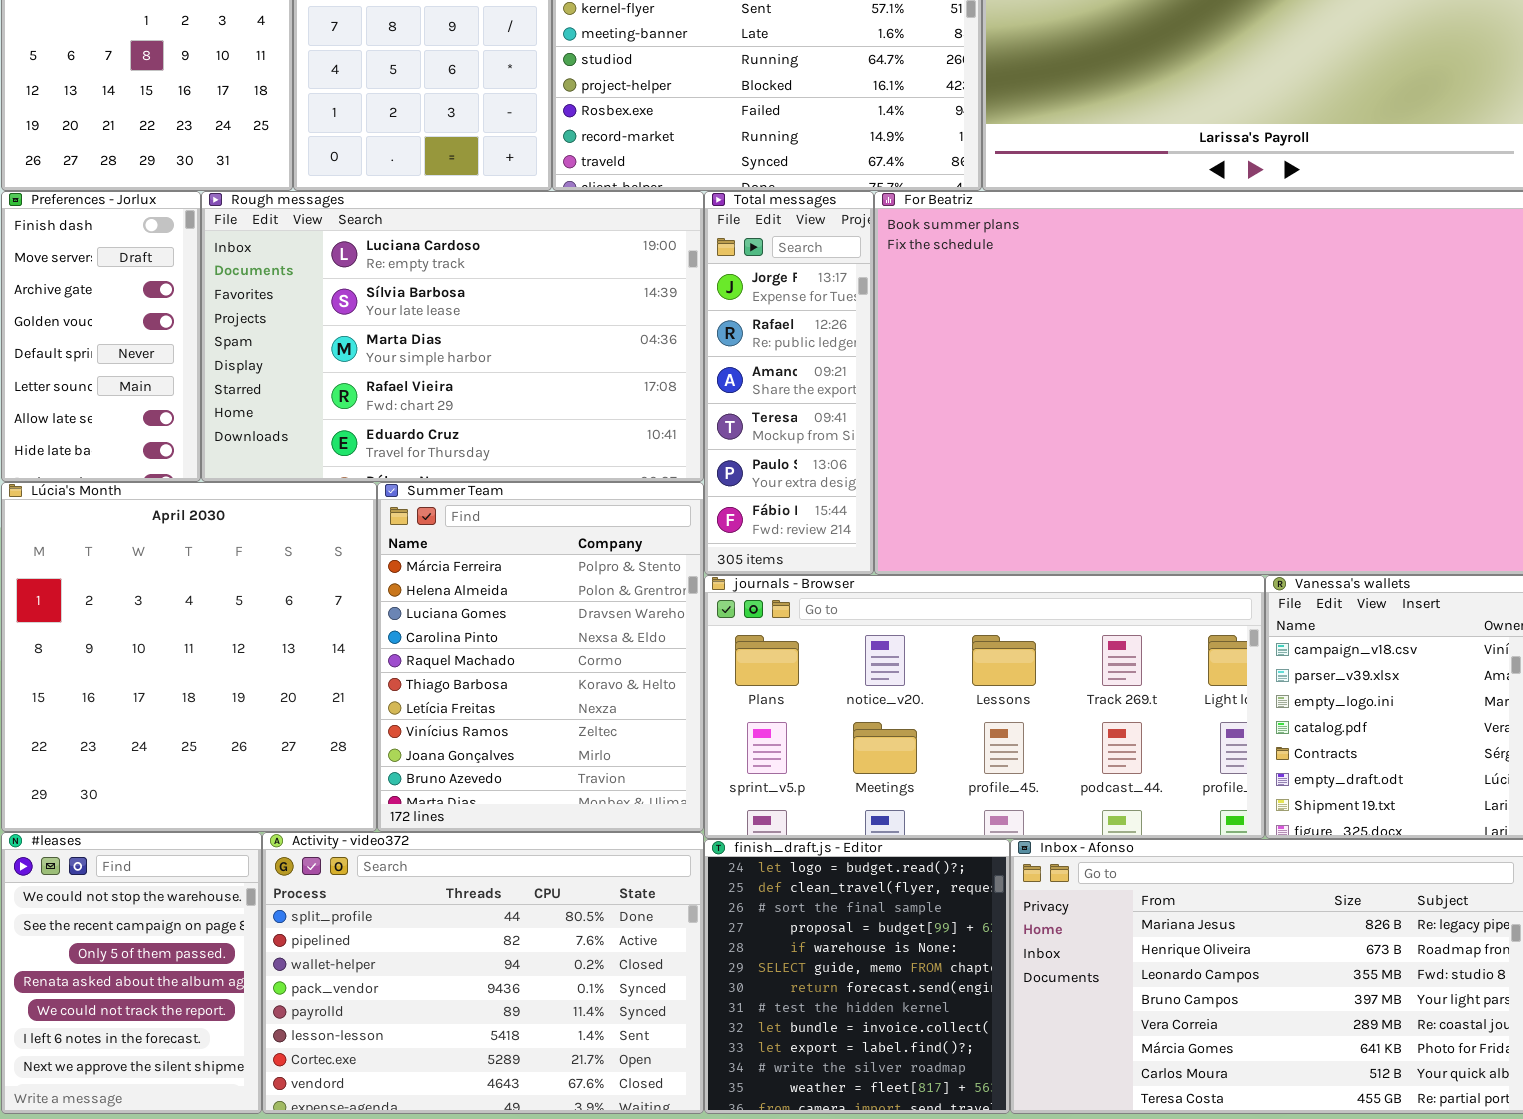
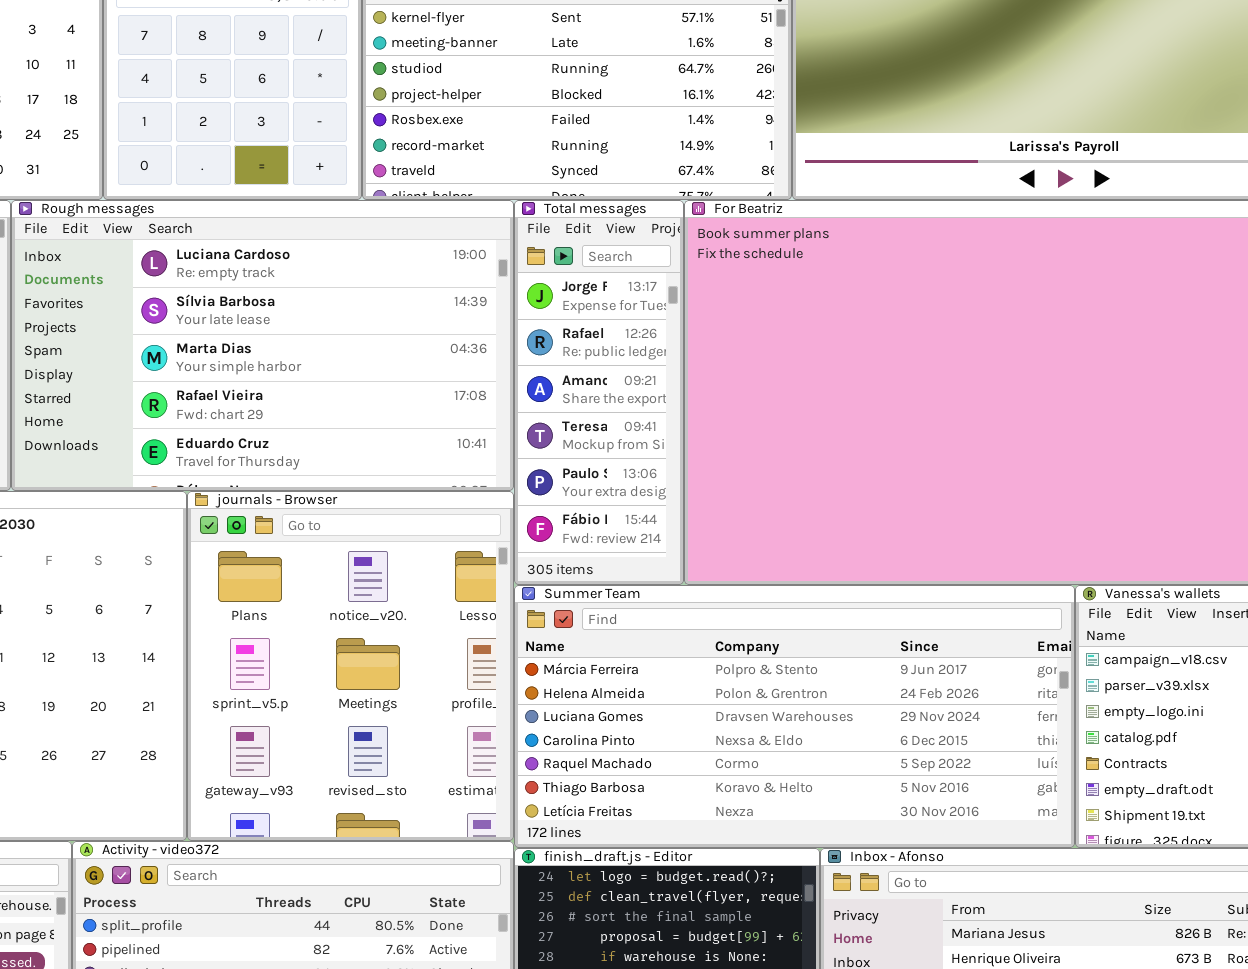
Summer Team: [377,482,704,832] -> [514,585,1075,848], moved, resized
journals - Browser: [704,575,1265,839] -> [187,491,514,841], moved, resized

